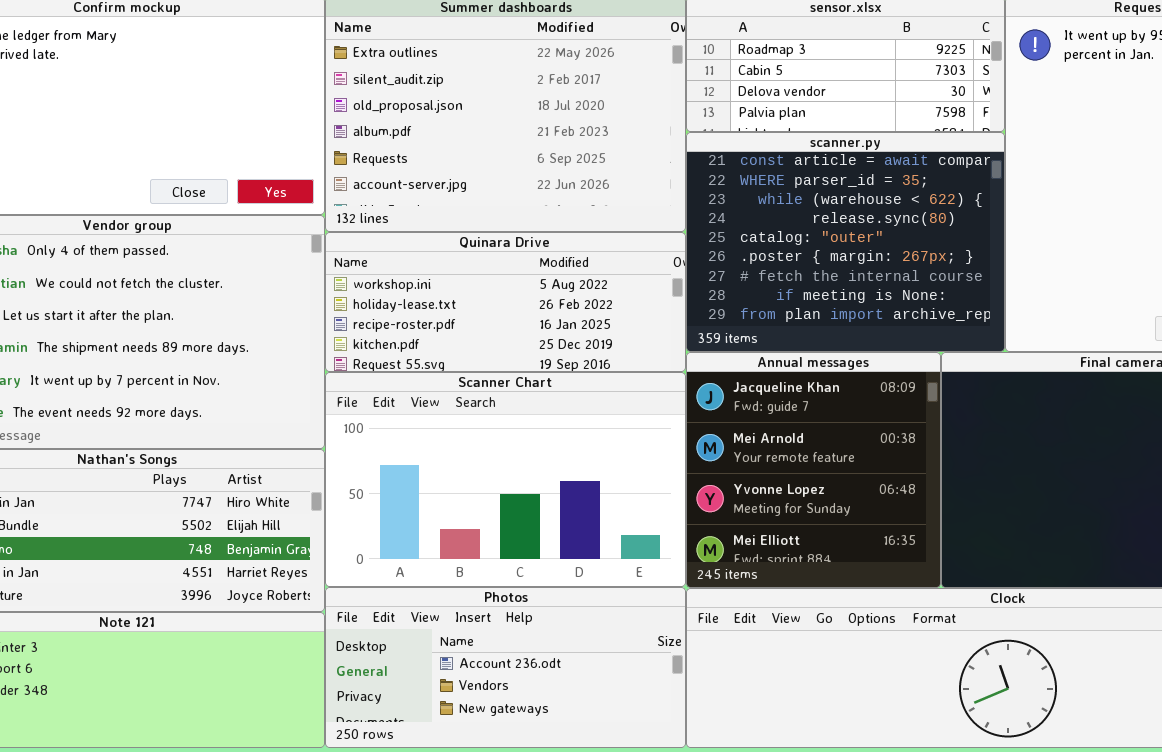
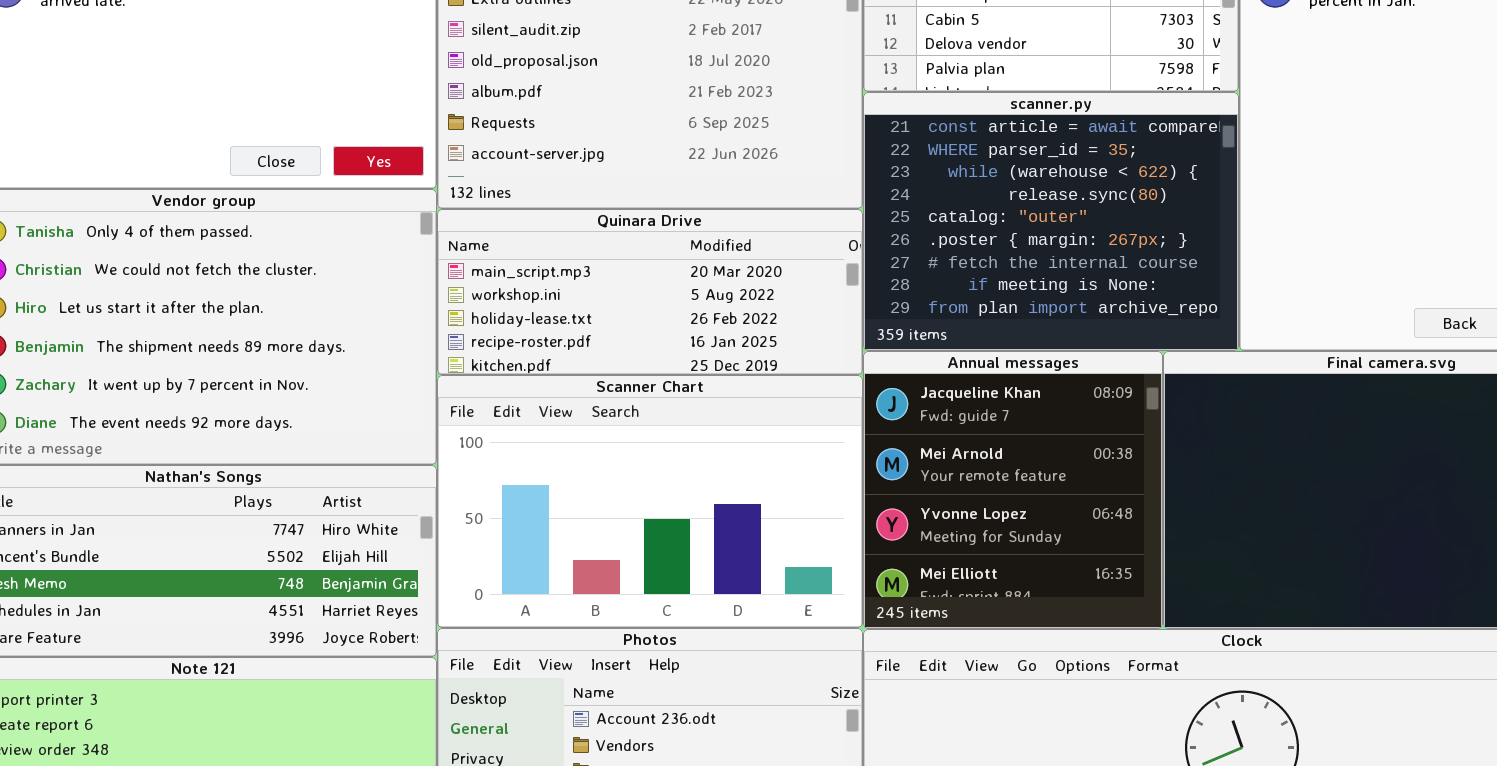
Quinara Drive: [325,232,686,372] -> [437,209,863,375], scrolled up 1 row

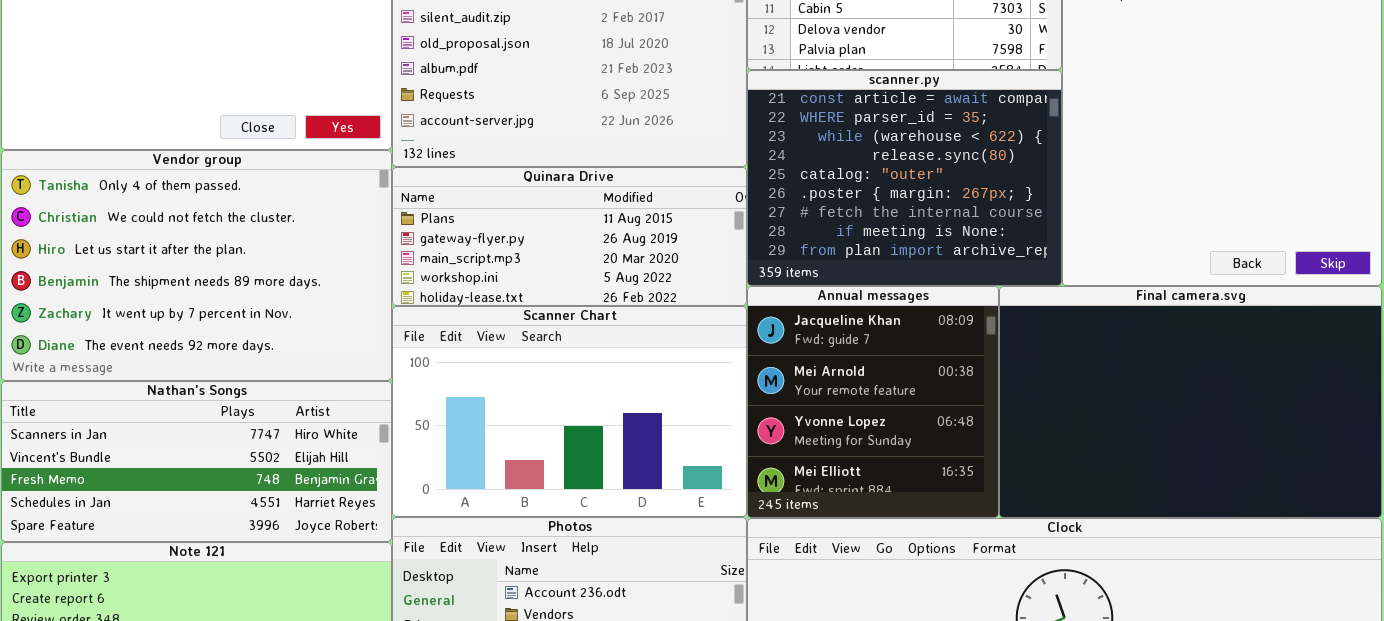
Quinara Drive: [437,209,863,375] -> [392,167,747,306], scrolled up 2 rows

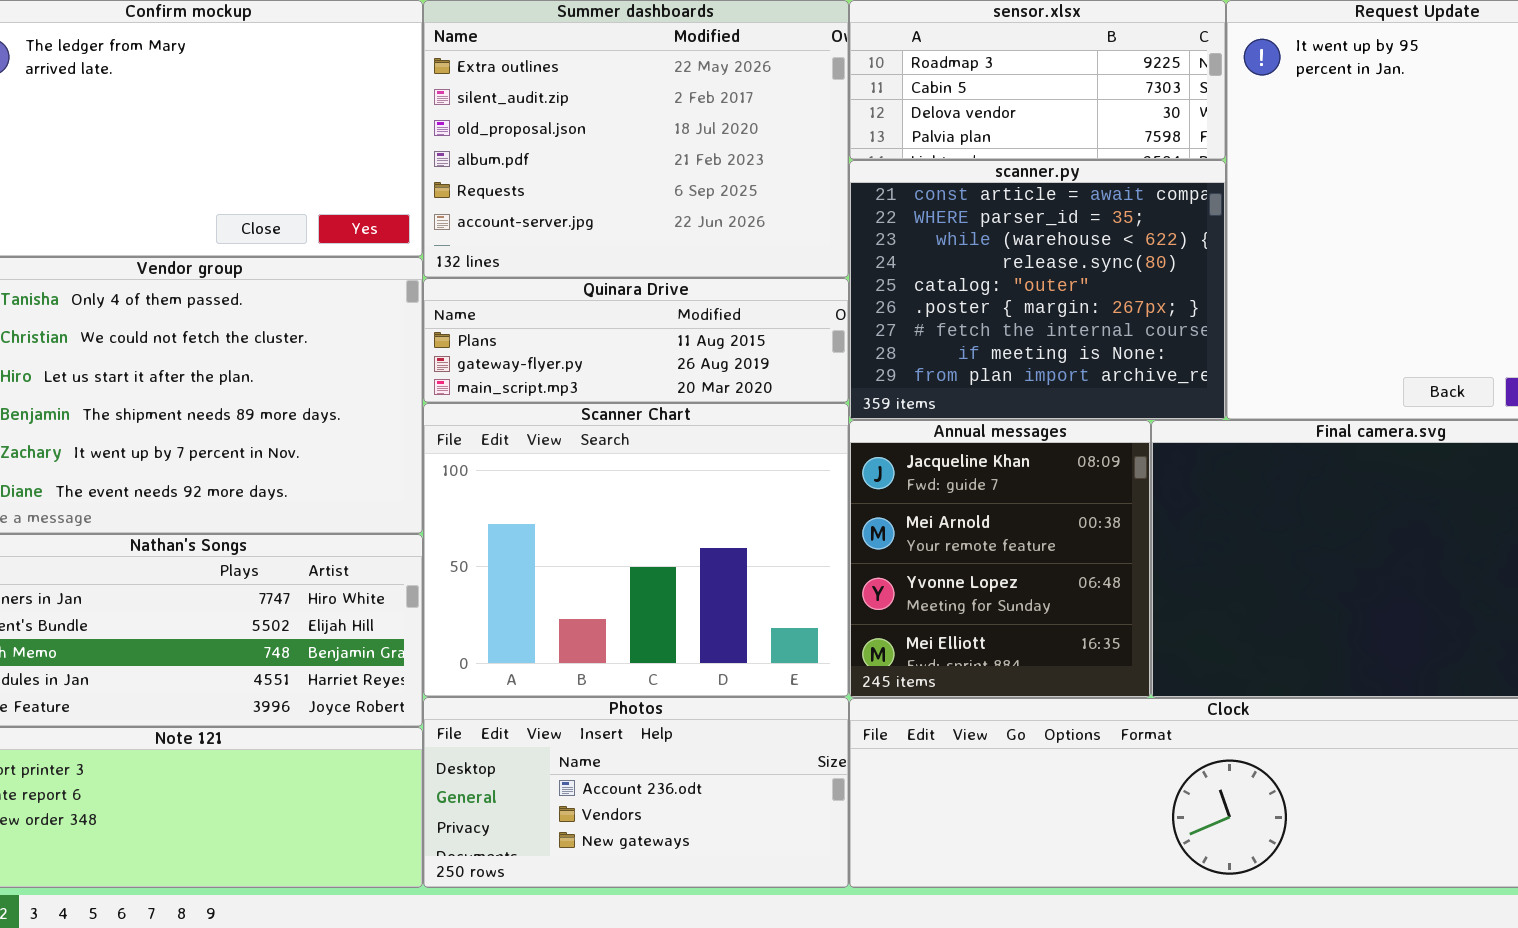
Quinara Drive: [392,167,747,306] -> [423,278,849,403], resized
Scanner Chart: [392,306,747,517] -> [423,403,849,697], resized

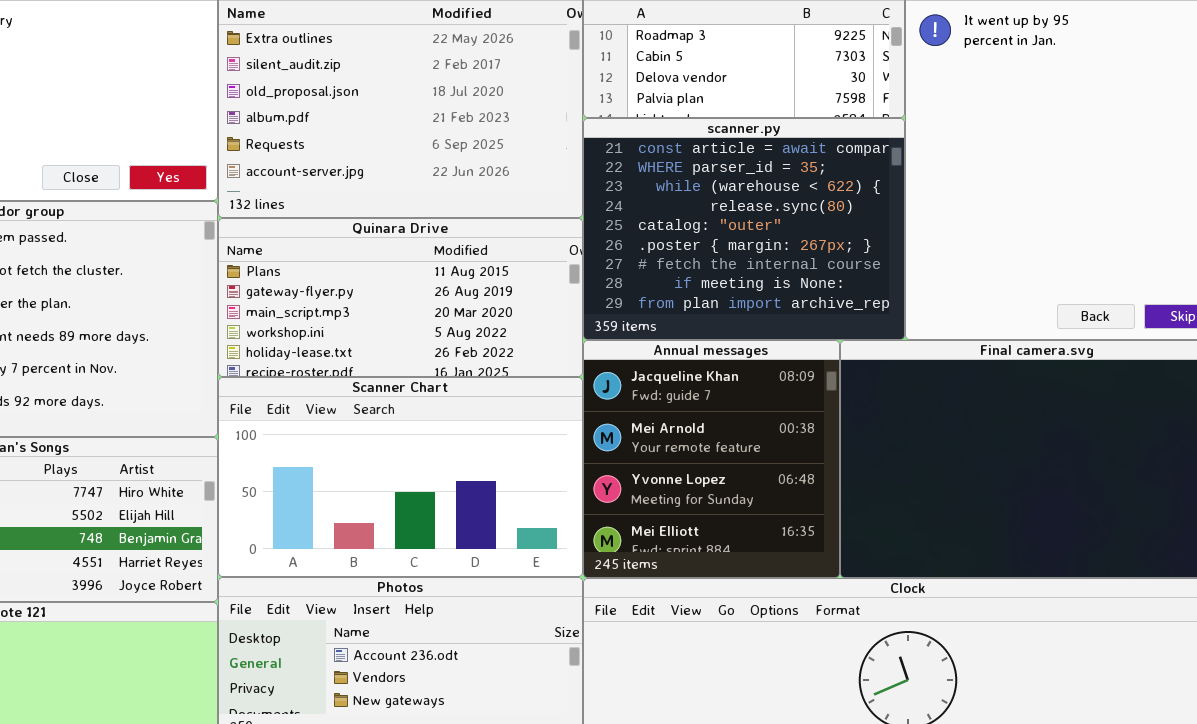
Quinara Drive: [423,278,849,403] -> [218,218,583,377], resized
Scanner Chart: [423,403,849,697] -> [218,377,583,577], resized

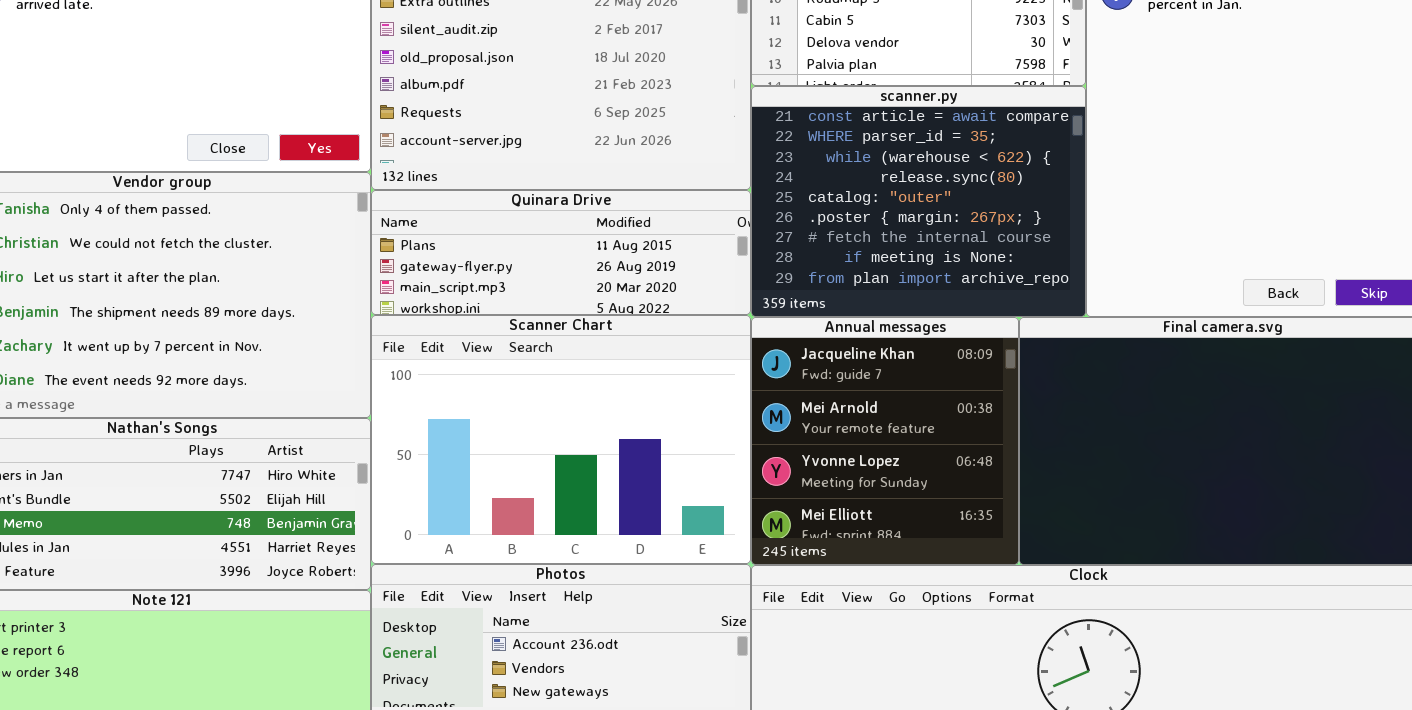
Quinara Drive: [218,218,583,377] -> [371,190,751,315], resized
Scanner Chart: [218,377,583,577] -> [371,315,751,564], resized

